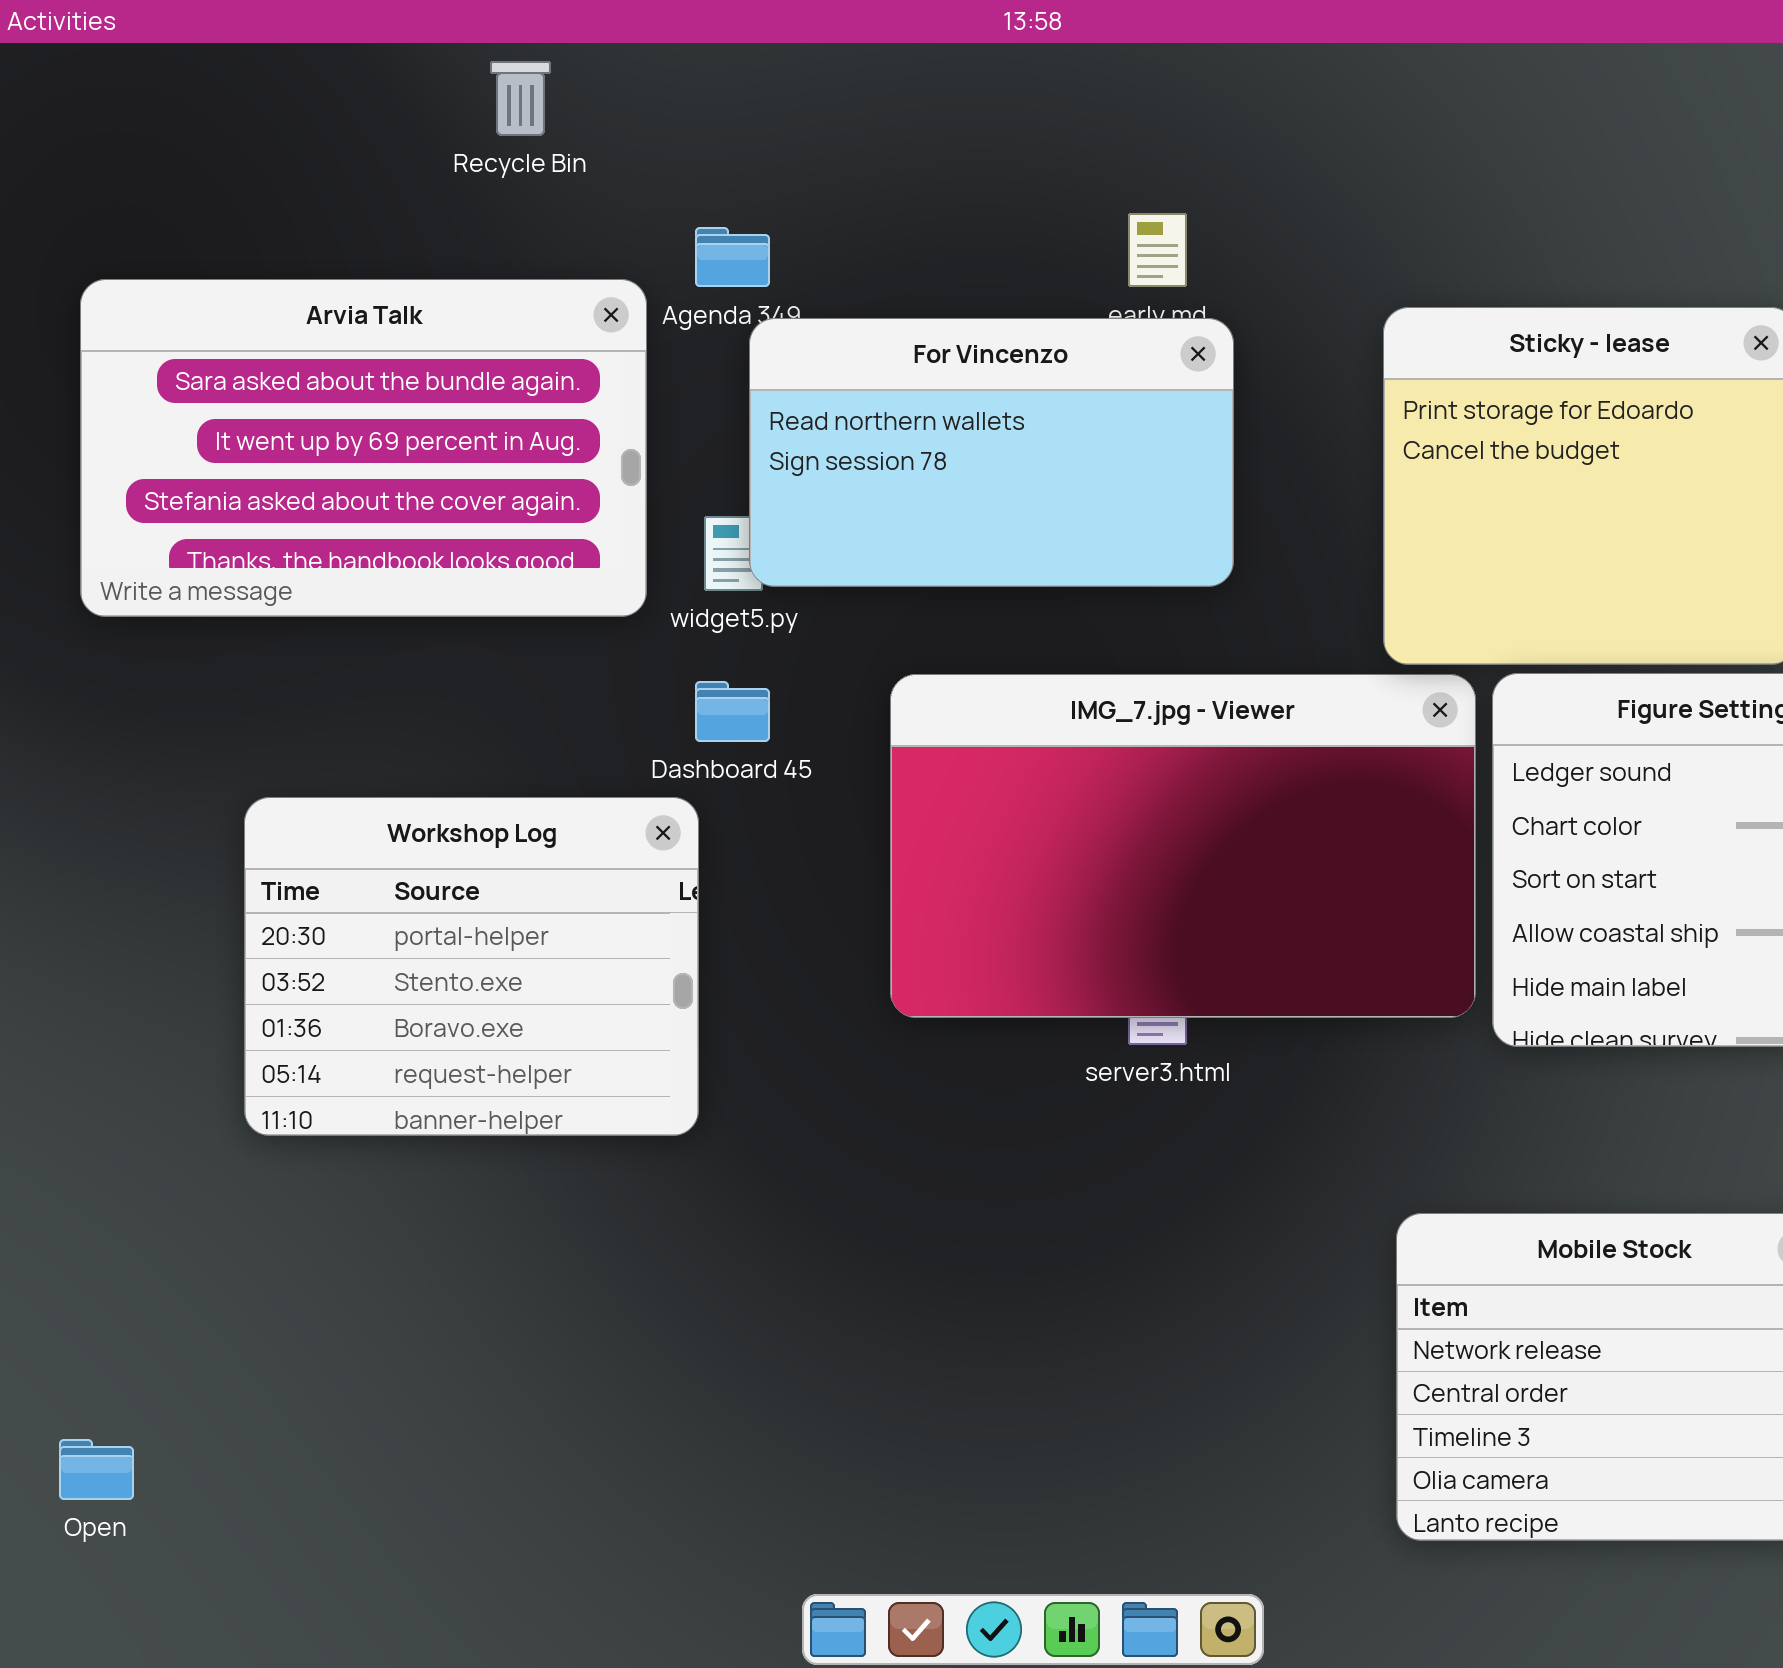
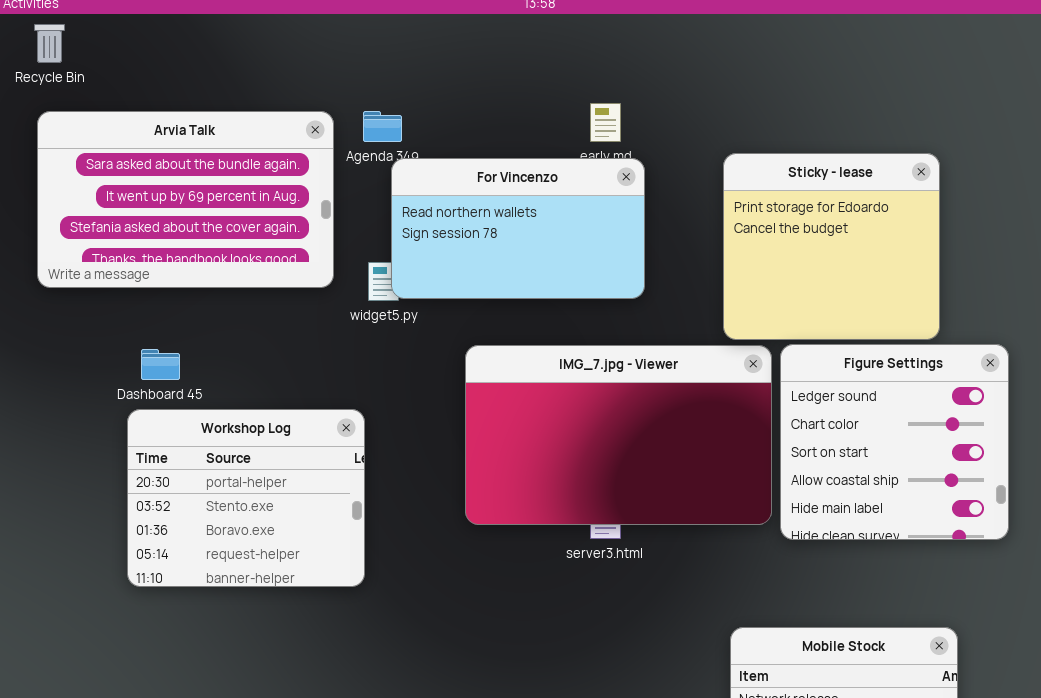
Recycle Bin: [490,61,551,136] -> [34,24,65,63], moved
Arvia Talk: [80,279,647,617] -> [37,111,334,288], moved
Dashboard 45: [695,681,770,742] -> [141,349,180,380], moved

